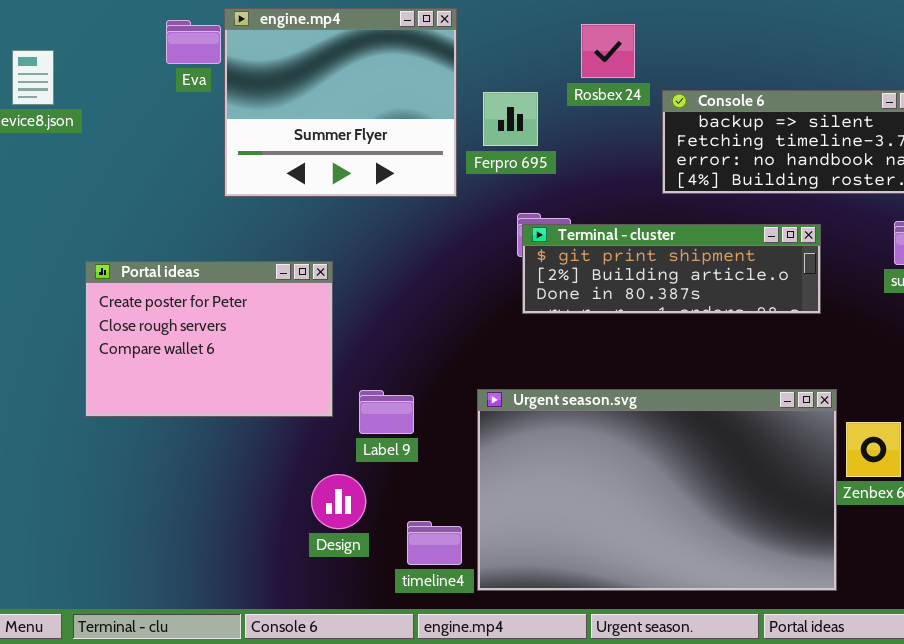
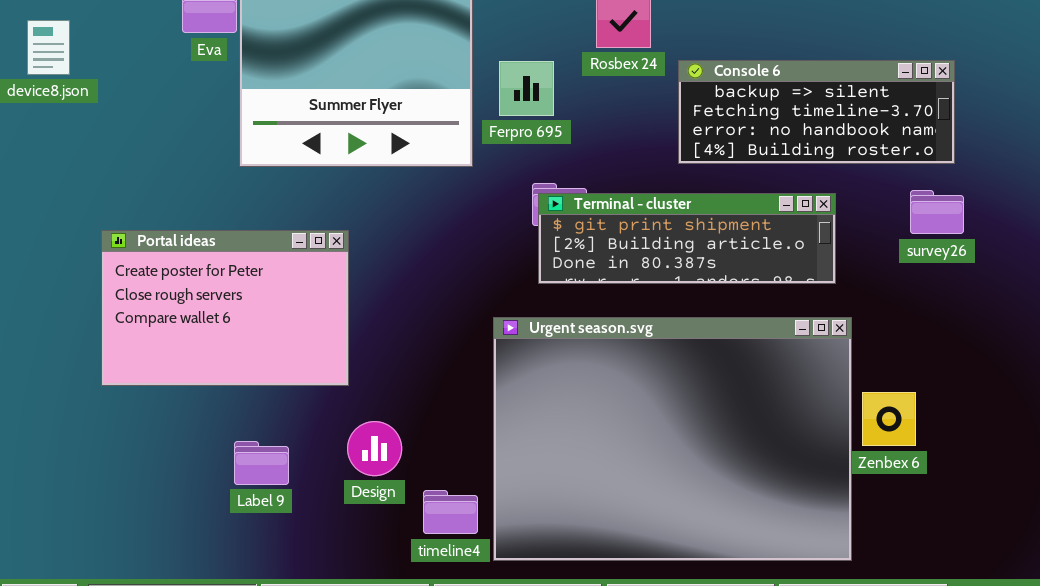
Urgent season.svg: [477,389,837,591] -> [493,317,852,561], resized
Label 9: [359,390,414,434] -> [234,441,289,485], moved
Design: [311,474,366,529] -> [347,421,402,476], moved

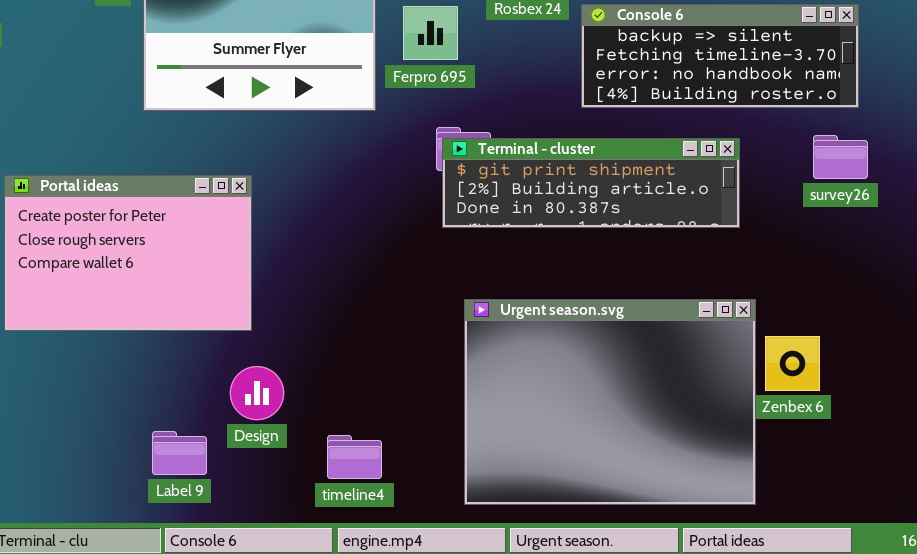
Urgent season.svg: [493,317,852,561] -> [464,299,756,505], resized
Design: [347,421,402,476] -> [230,366,284,420], moved
Label 9: [234,441,289,485] -> [152,431,207,475], moved

